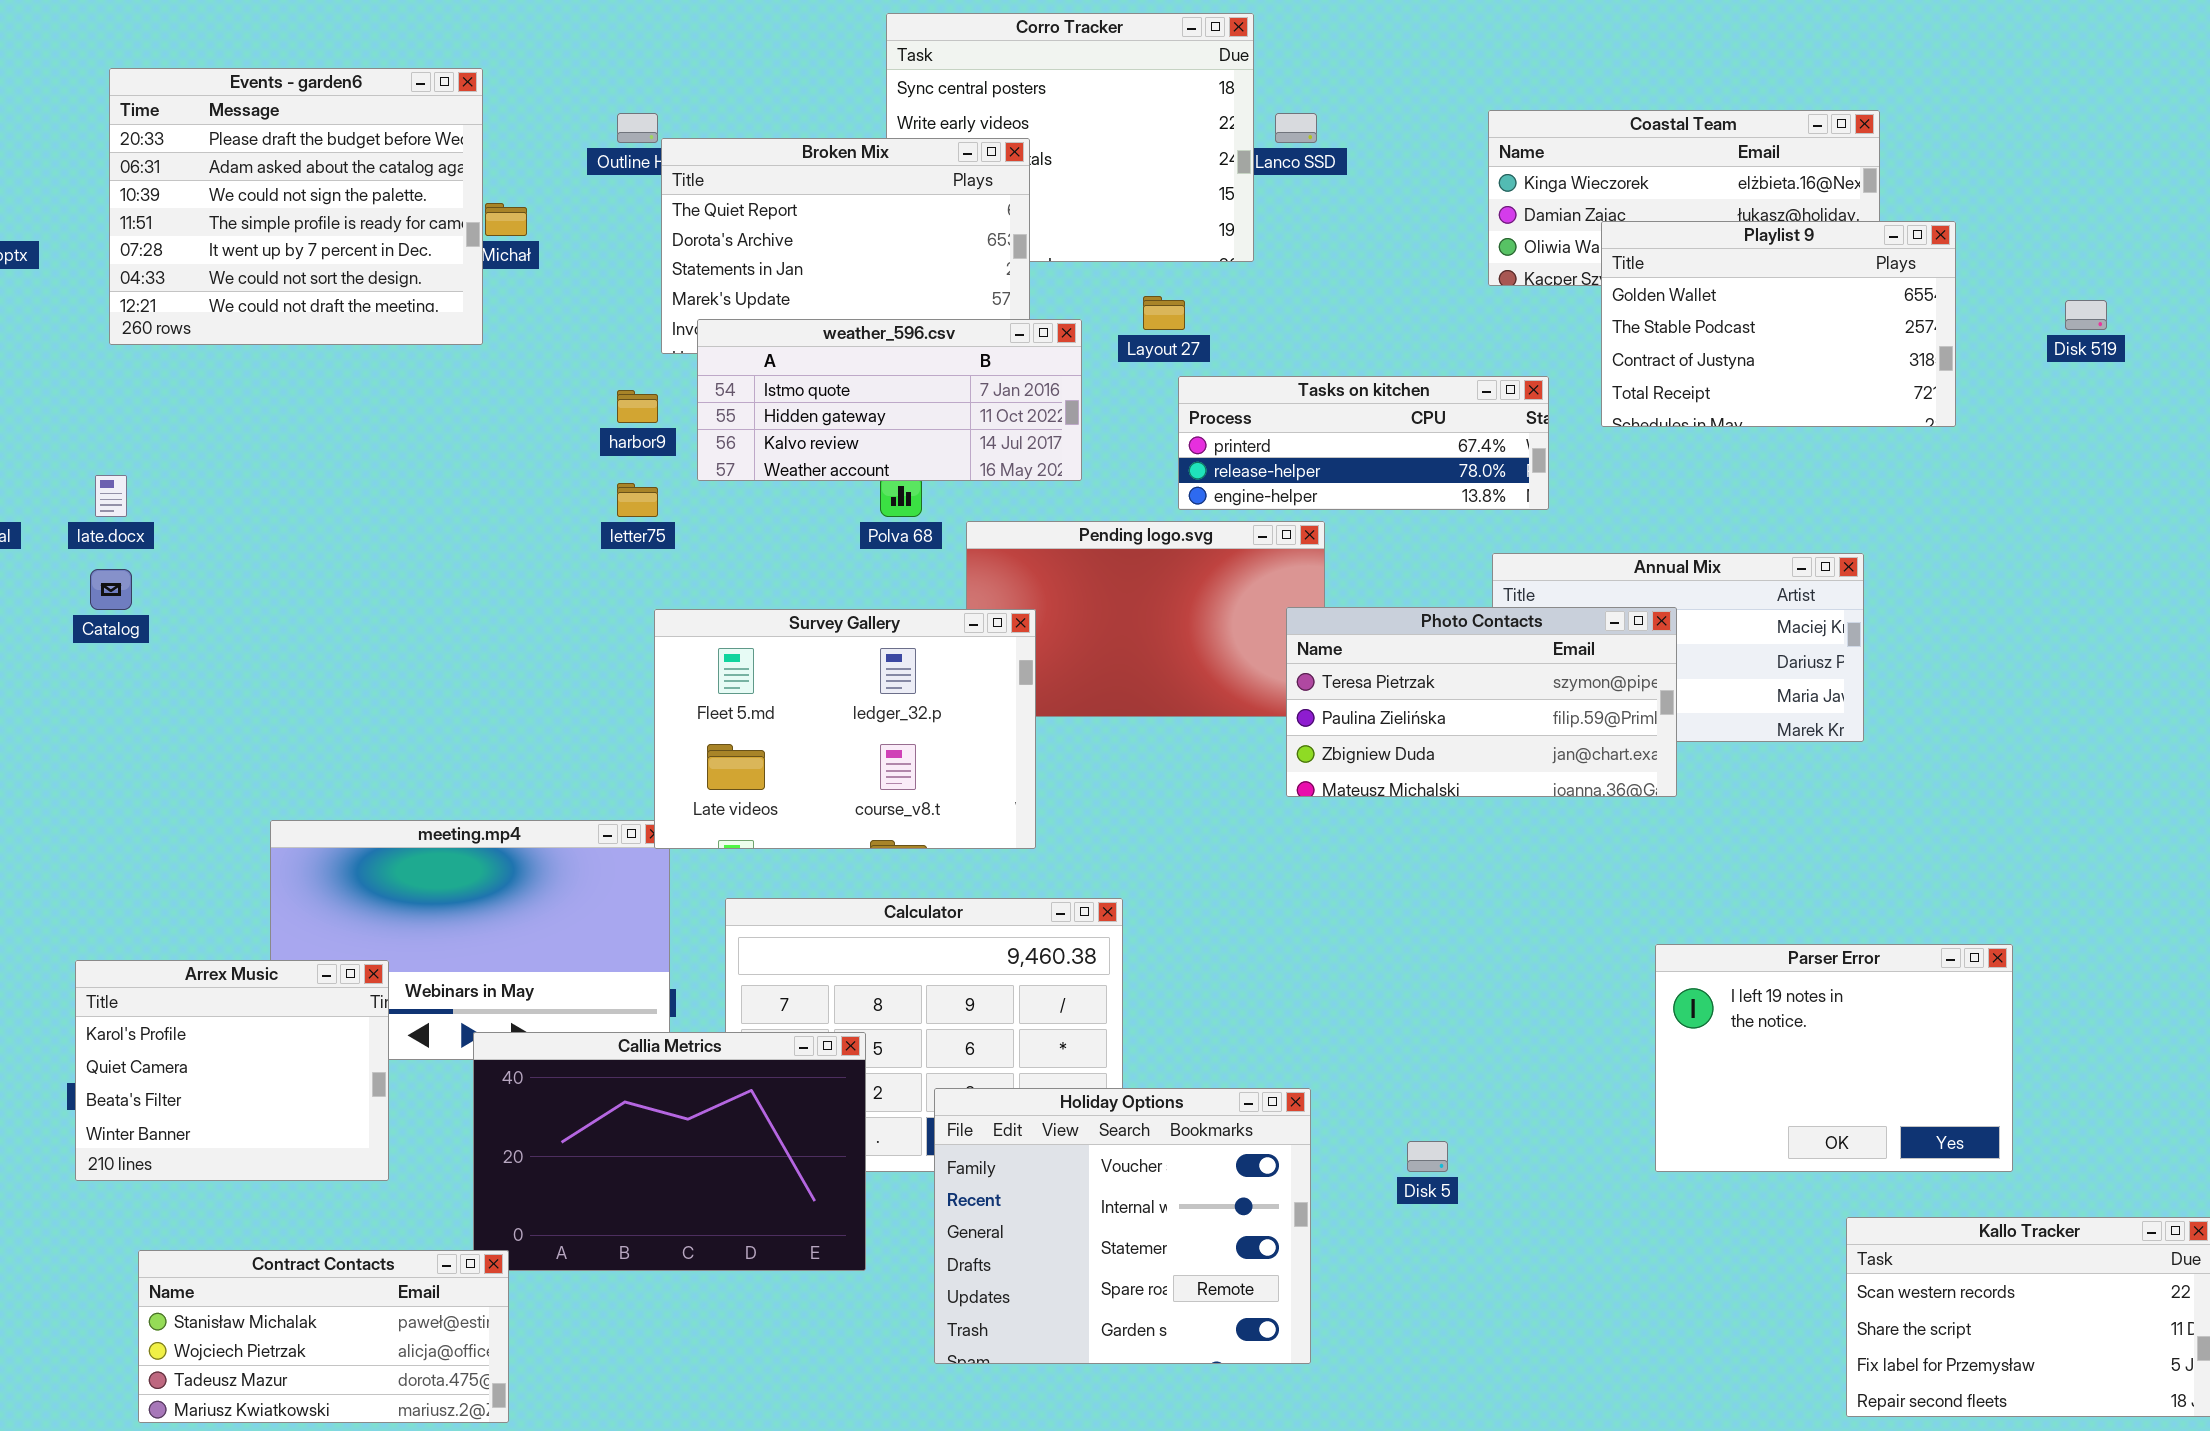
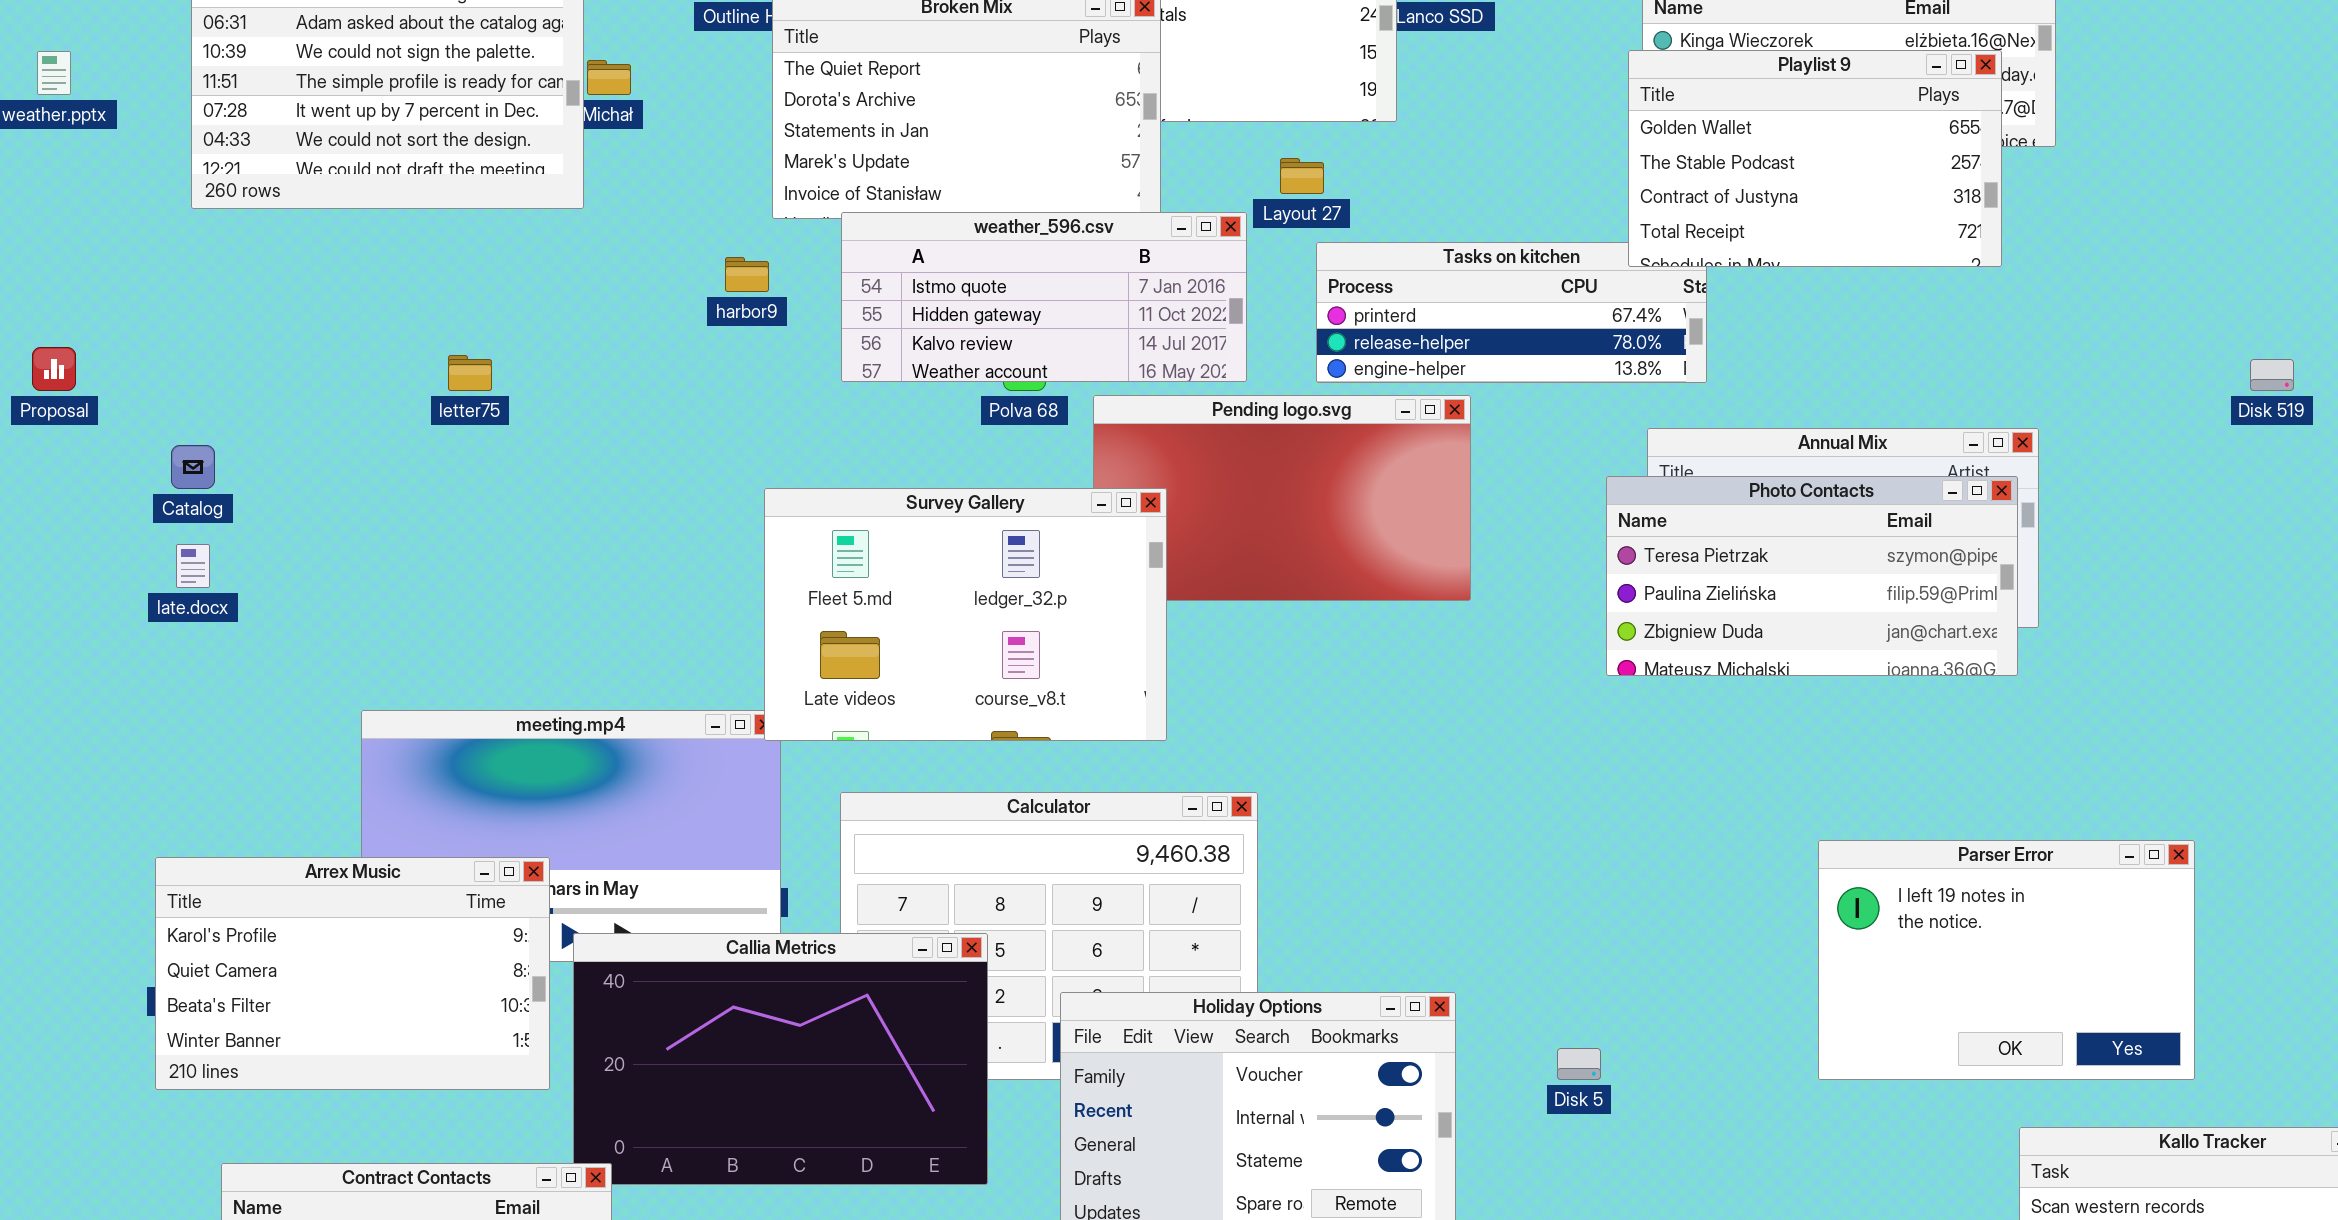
Playlist 9: [1601,221,1956,427] -> [1628,50,2002,267], moved
Disk 519: [2065,300,2107,330] -> [2250,359,2294,391], moved
weather_596.csv: [697,319,1082,481] -> [841,212,1247,382], moved
late.docx: [95,475,127,517] -> [176,544,210,588], moved
letter75: [617,483,658,517] -> [448,355,492,391], moved
Photo Contacts: [1286,607,1677,797] -> [1606,476,2018,676], moved
Arrex Music: [75,960,389,1181] -> [155,857,550,1090], resized

